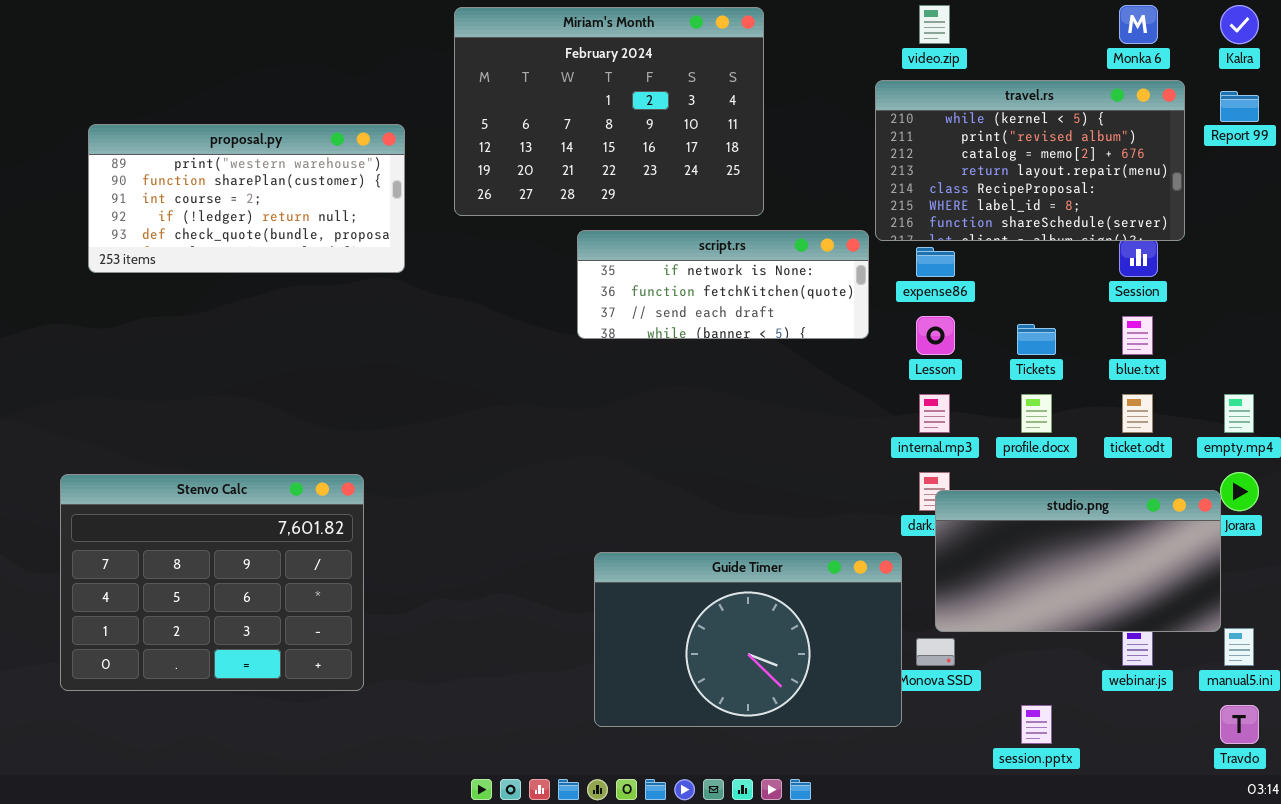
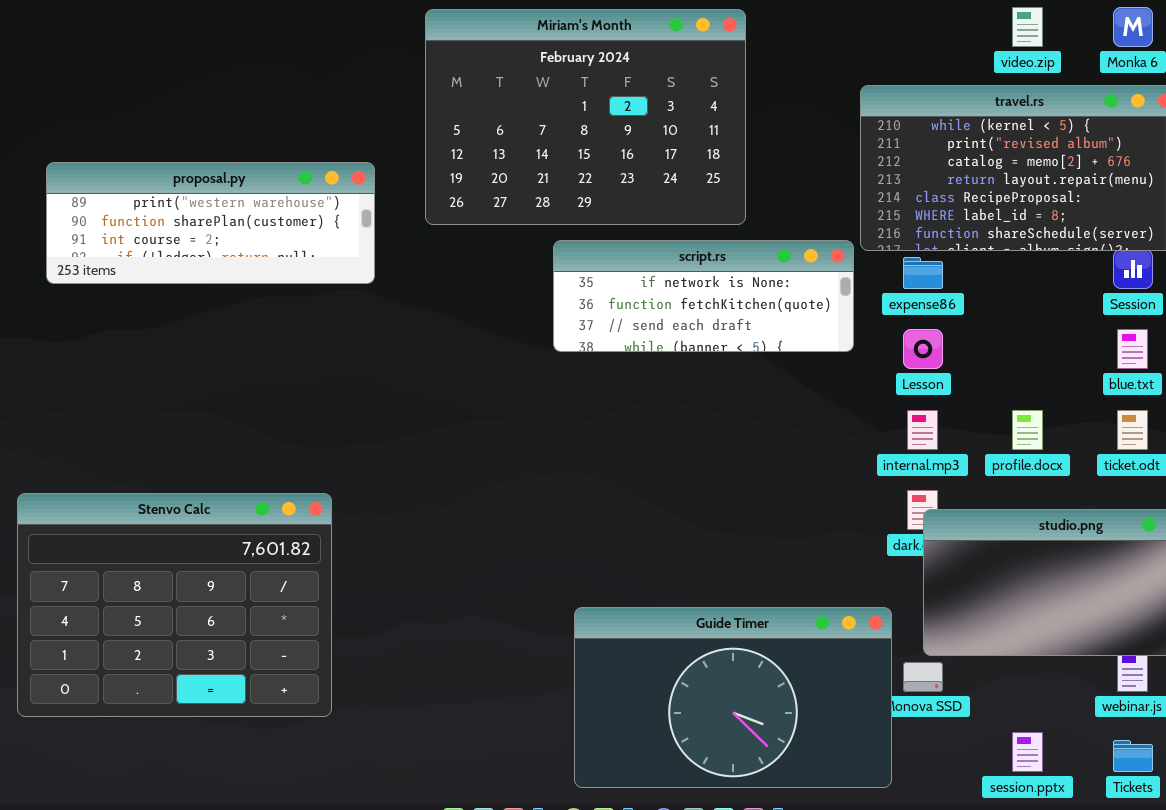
video.zip: [919,5,950,44] -> [1012,7,1043,47], moved
proposal.py: [88,124,405,273] -> [46,162,375,284], resized
Tickets: [1017,324,1056,355] -> [1113,740,1153,772], moved
Guide Timer: [594,552,902,727] -> [574,607,892,788], moved

